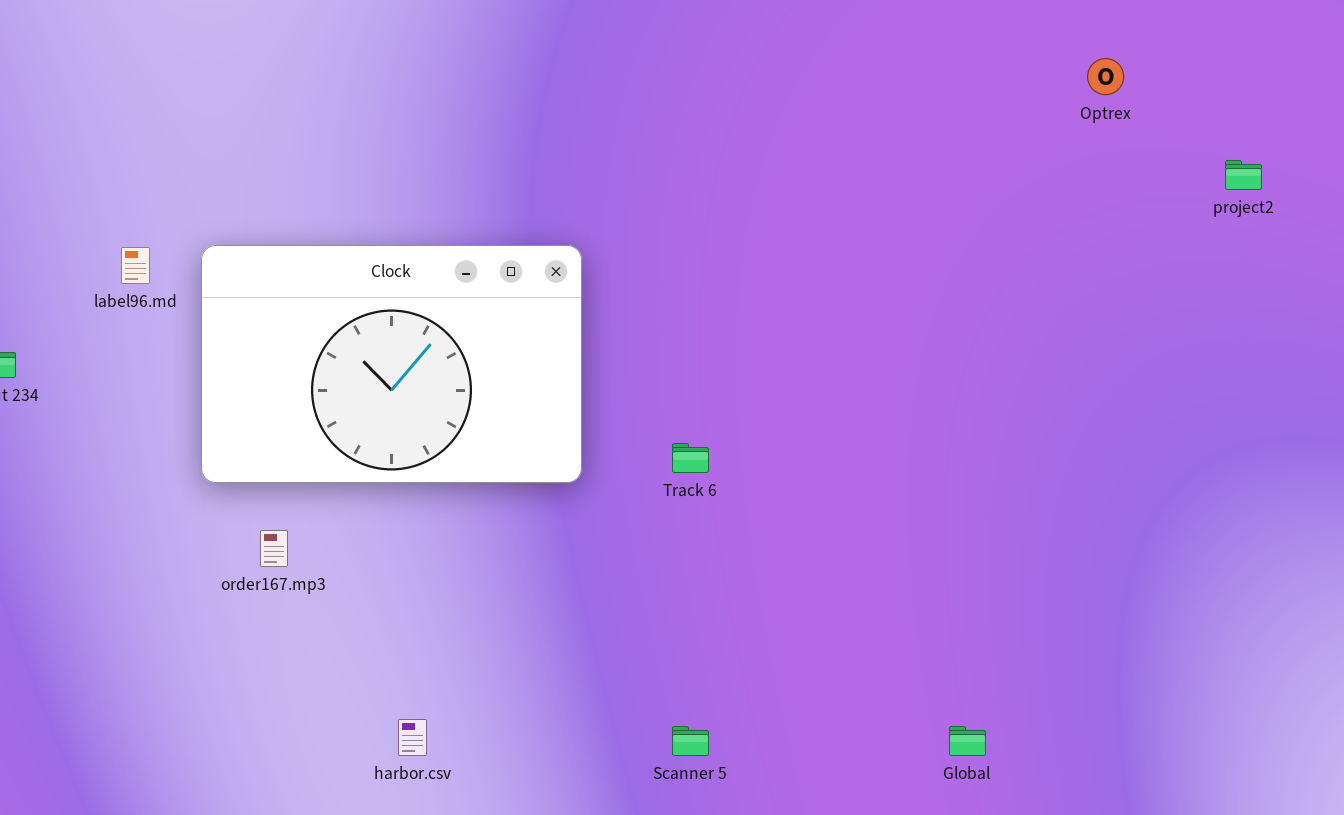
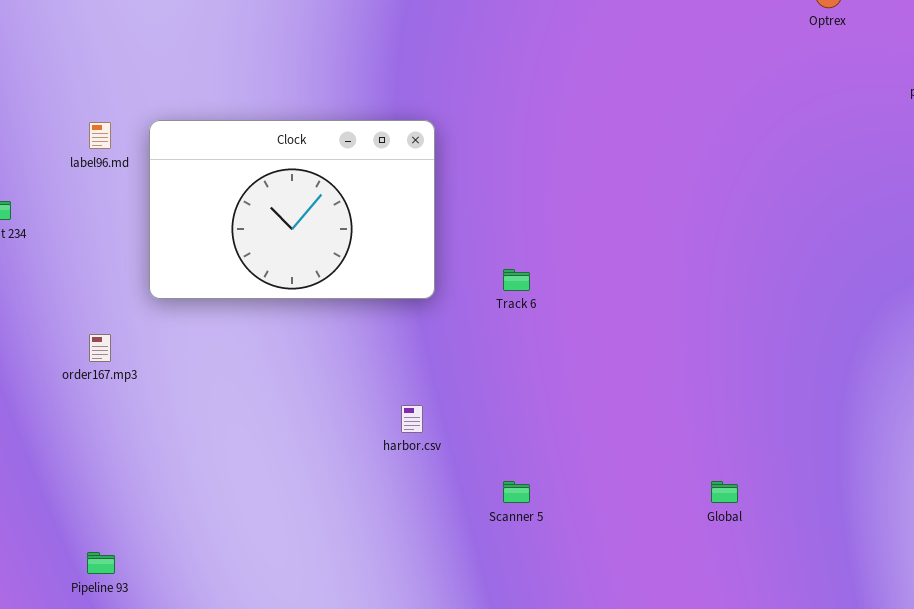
order167.mp3: [260,530,288,567] -> [89,334,111,362], moved
harbor.csv: [398,719,427,756] -> [401,405,423,433], moved

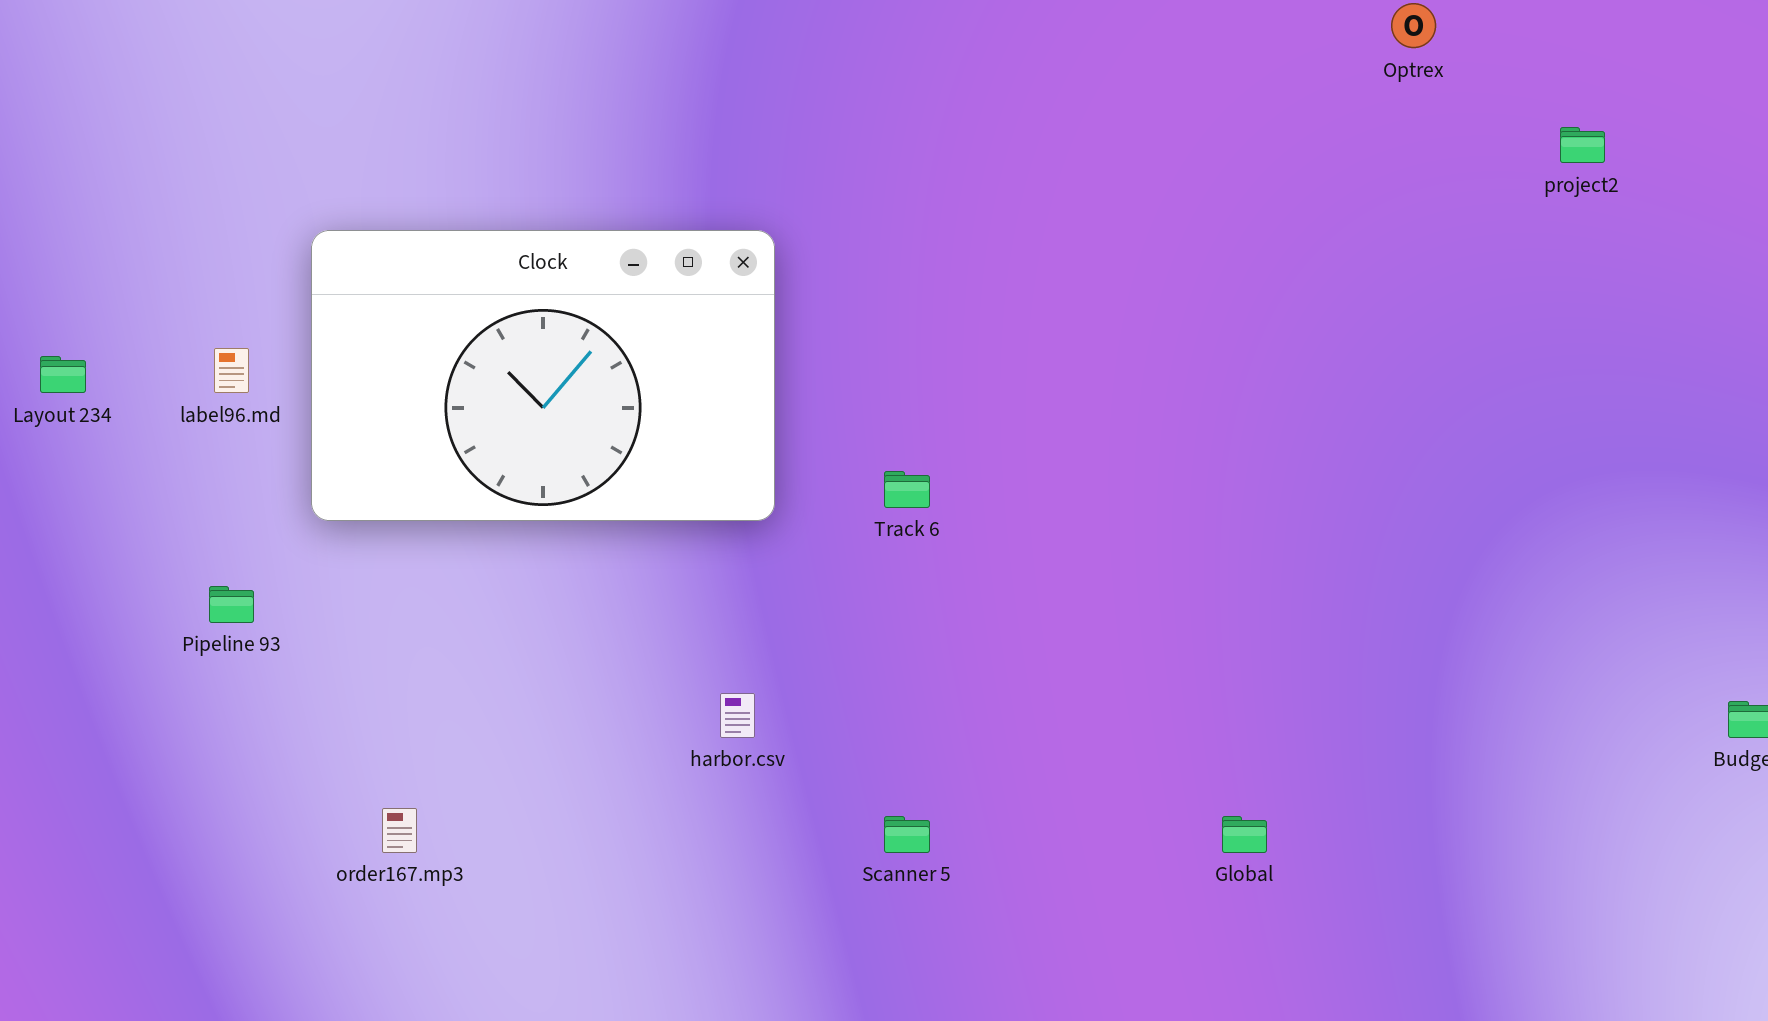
label96.md: [89,122,111,149] -> [214,348,249,393], moved
order167.mp3: [89,334,111,362] -> [382,808,417,853], moved
Pipeline 93: [87,552,115,574] -> [209,586,254,623], moved

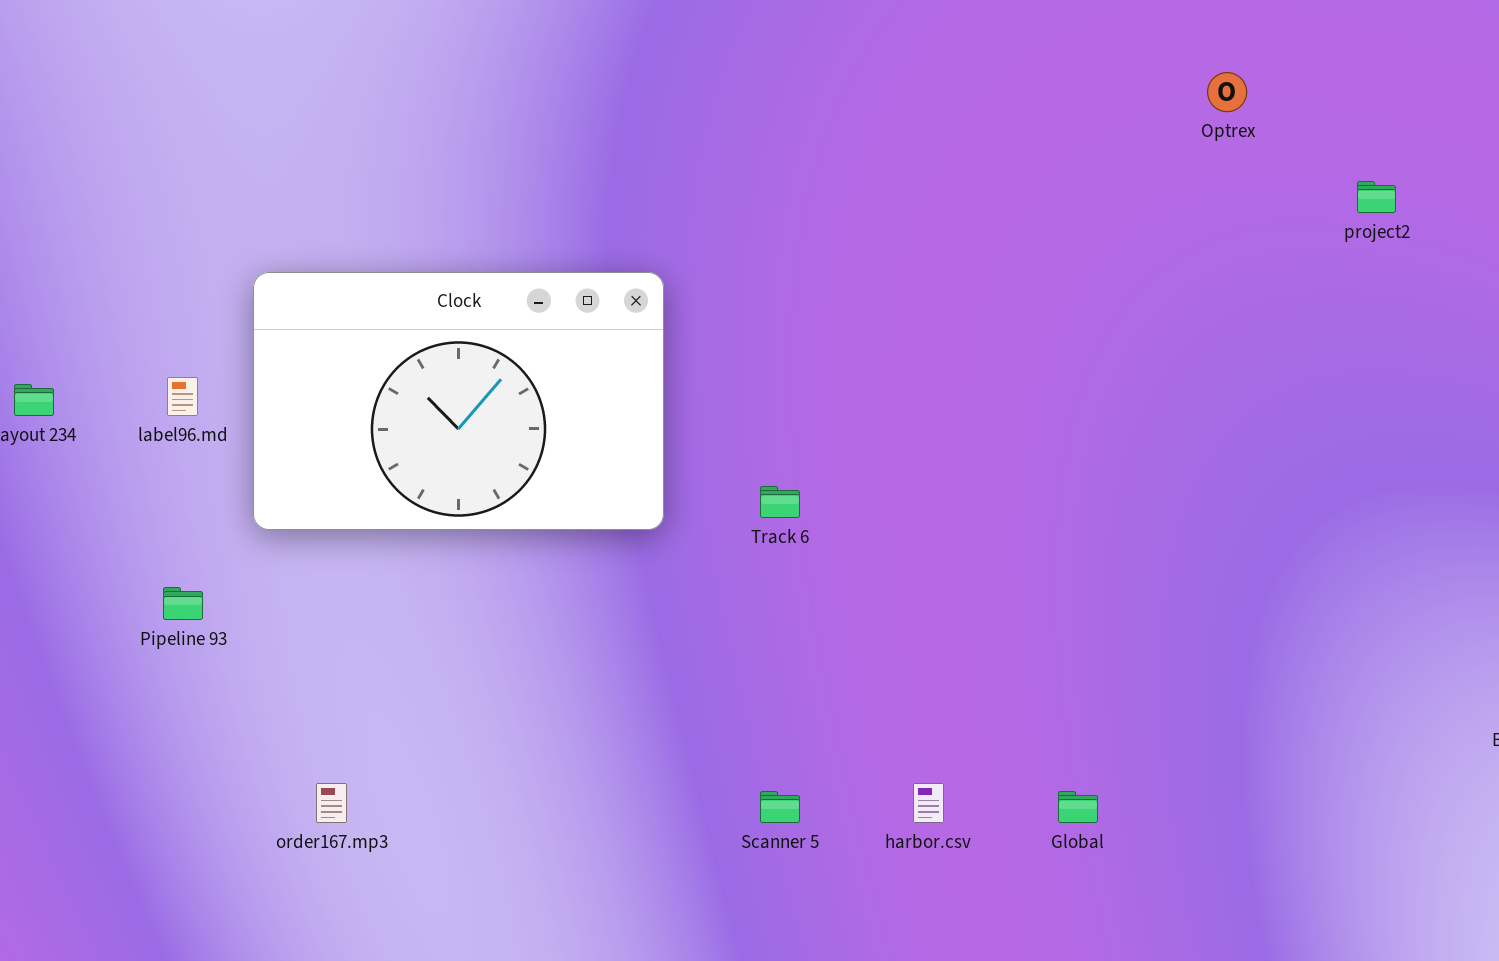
harbor.csv: [720,693,755,738] -> [913,783,944,823], moved

